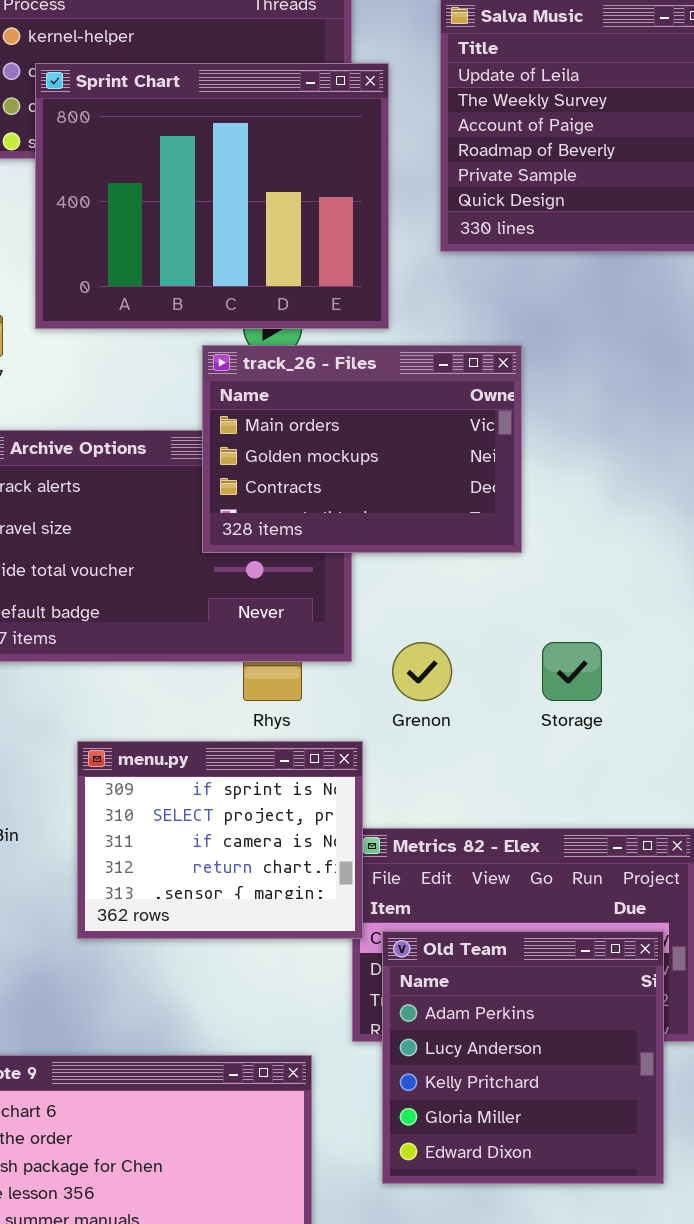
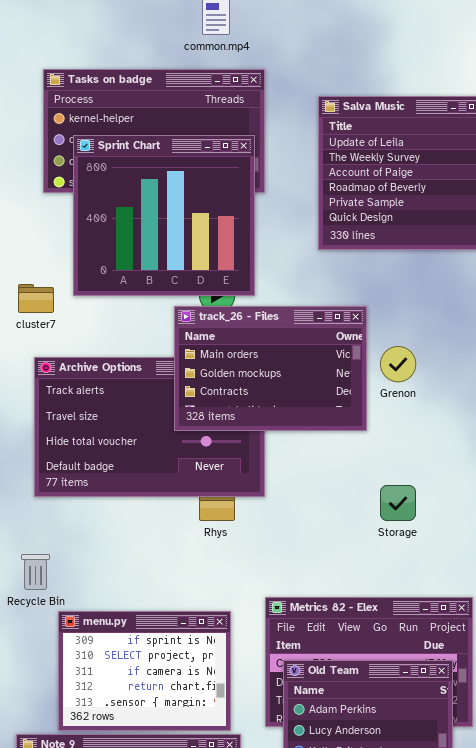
Sprint Chart: [35,63,389,329] -> [73,135,255,296], resized
Grenon: [392,642,452,701] -> [380,346,416,382], moved
menu.py: [77,741,363,939] -> [58,611,231,731], moved

